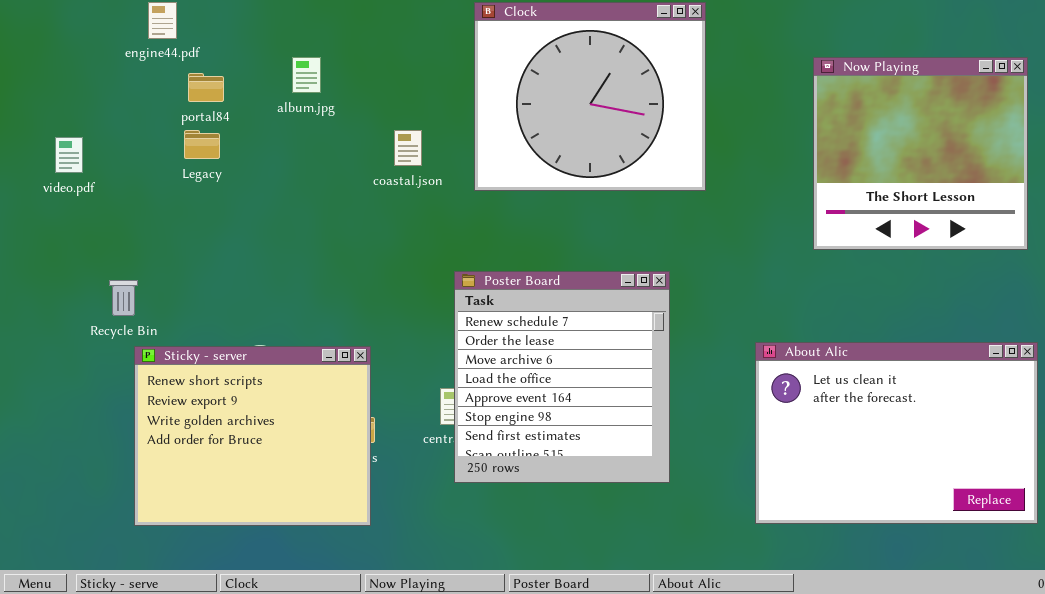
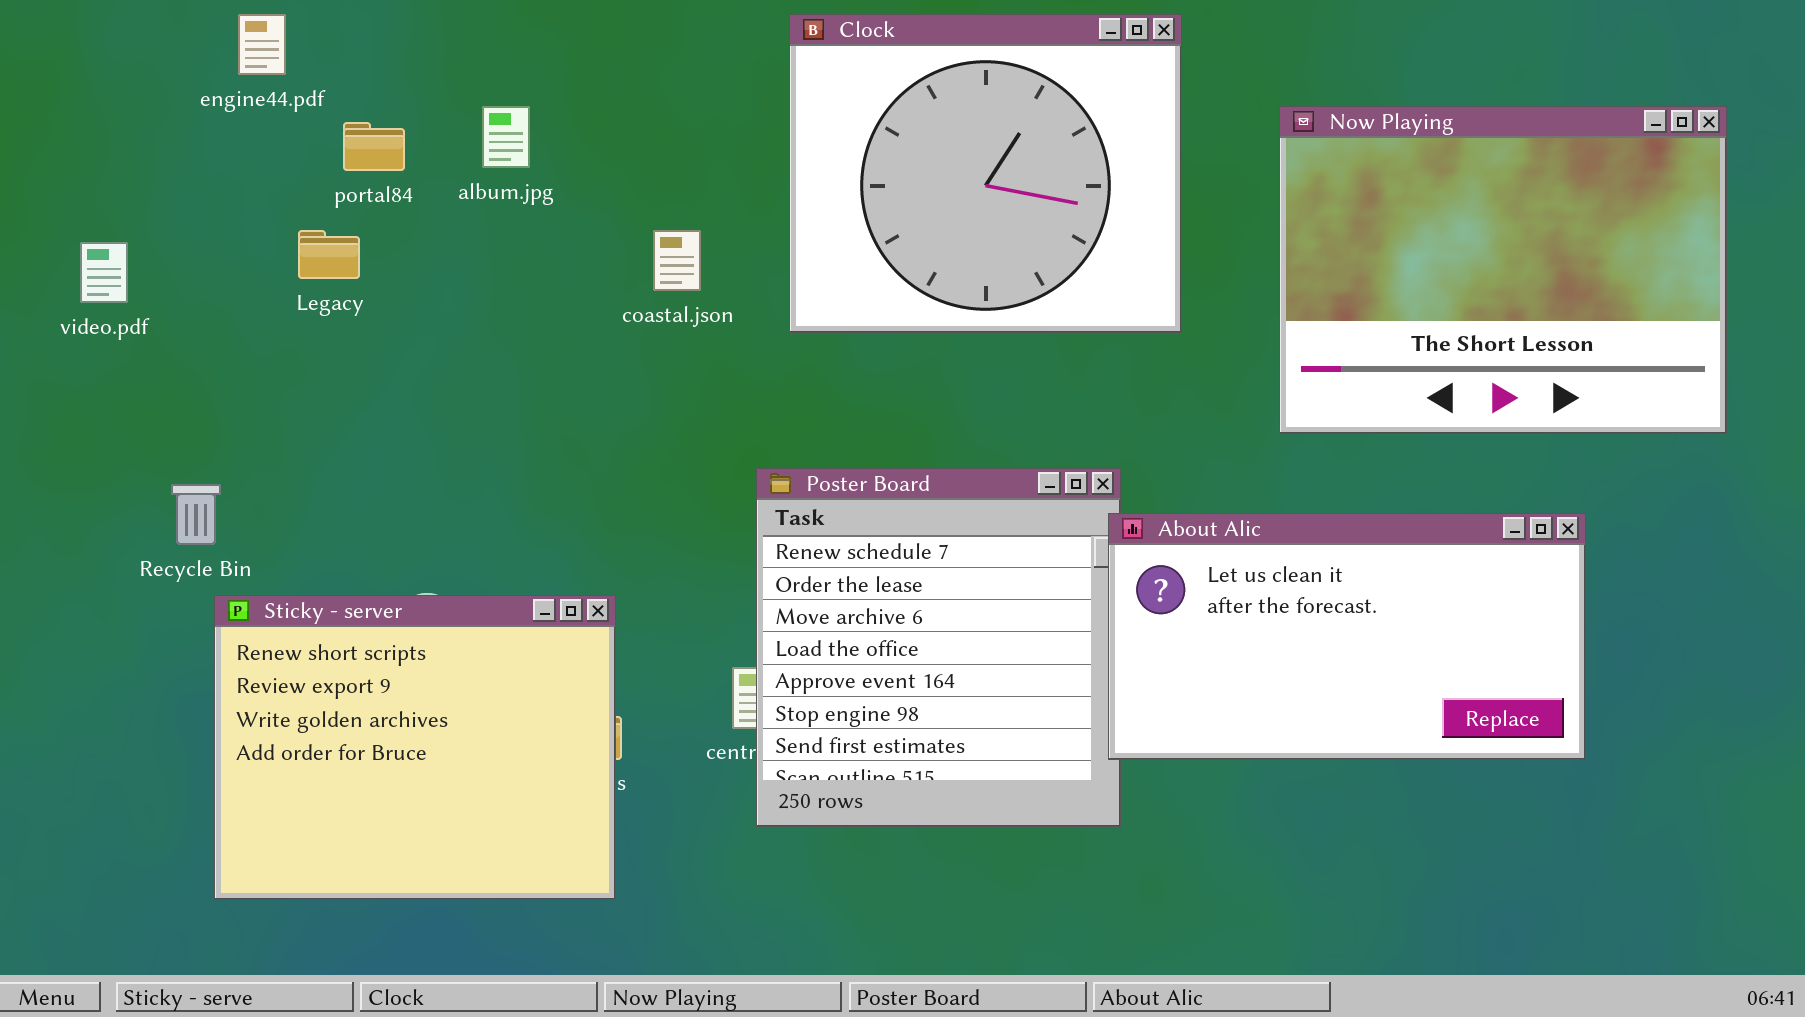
Now Playing: [813,57,1028,250] -> [1279,106,1727,434], resized
portal84: [188,73,224,102] -> [343,122,405,171], moved
About Alic: [755,342,1038,524] -> [1108,513,1586,760], moved, resized

